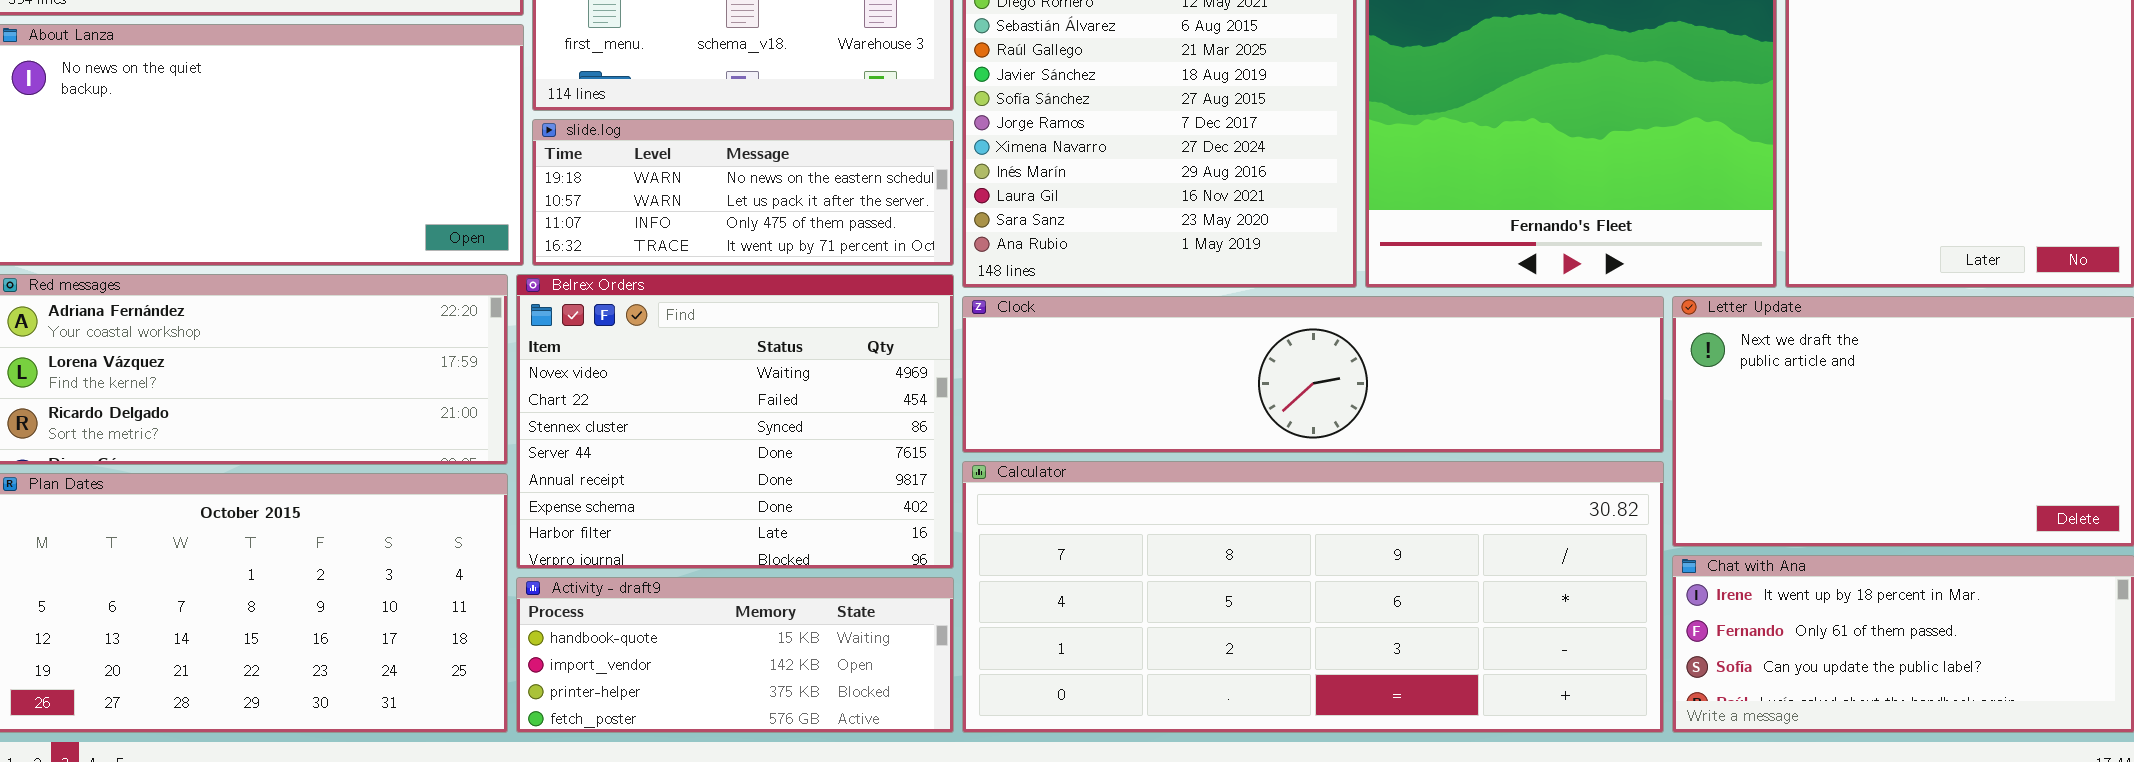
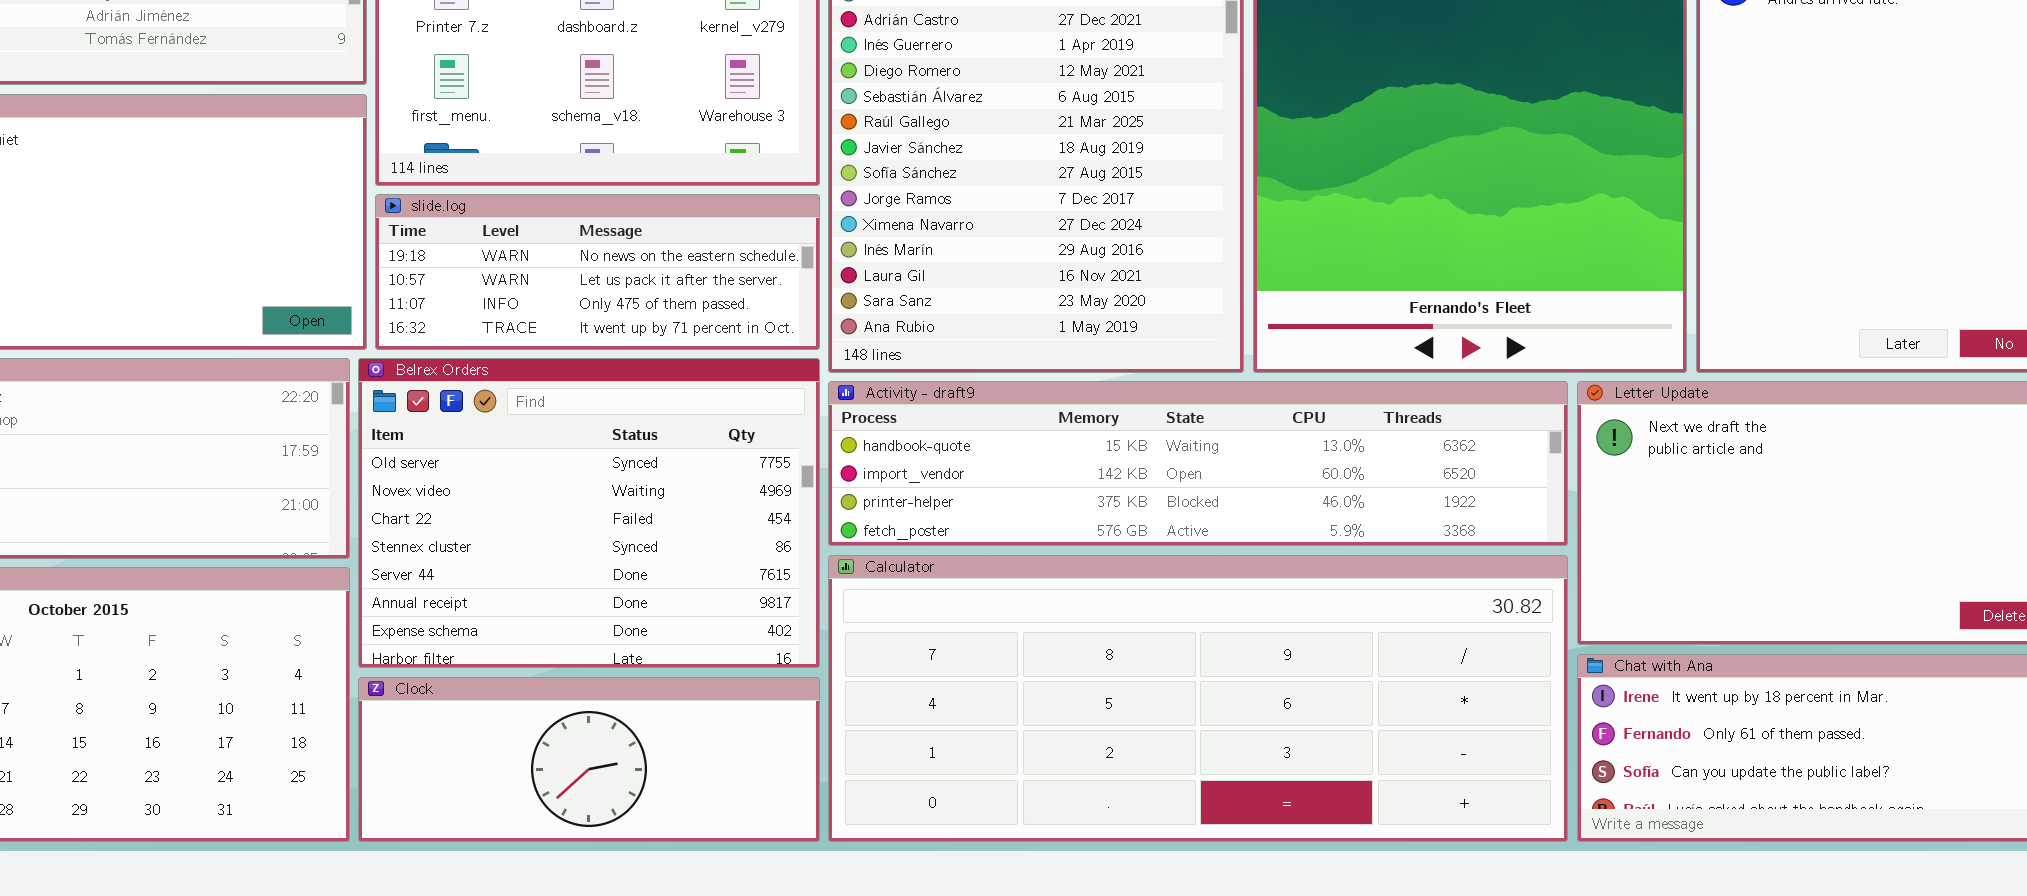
Belrex Orders: [516,274,954,569] -> [358,358,820,668], scrolled up 1 row
Clock: [962,296,1664,453] -> [358,677,820,842], moved, resized
Activity - draft9: [516,577,954,733] -> [828,381,1568,546], moved, resized

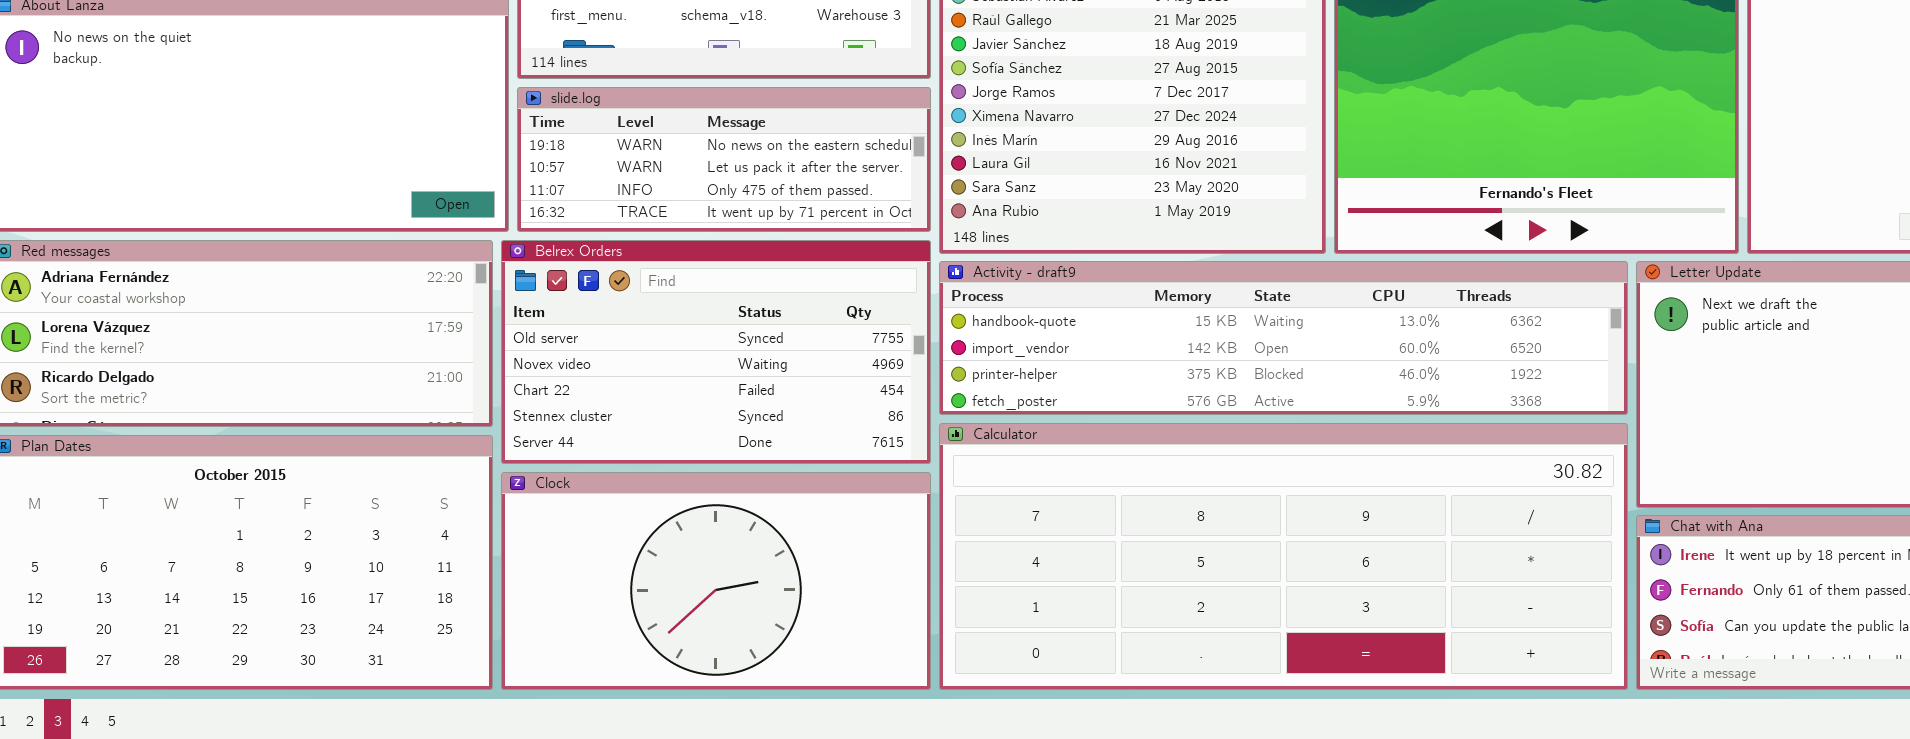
Belrex Orders: [358,358,820,668] -> [501,240,931,464], resized
Clock: [358,677,820,842] -> [501,472,931,690], resized

